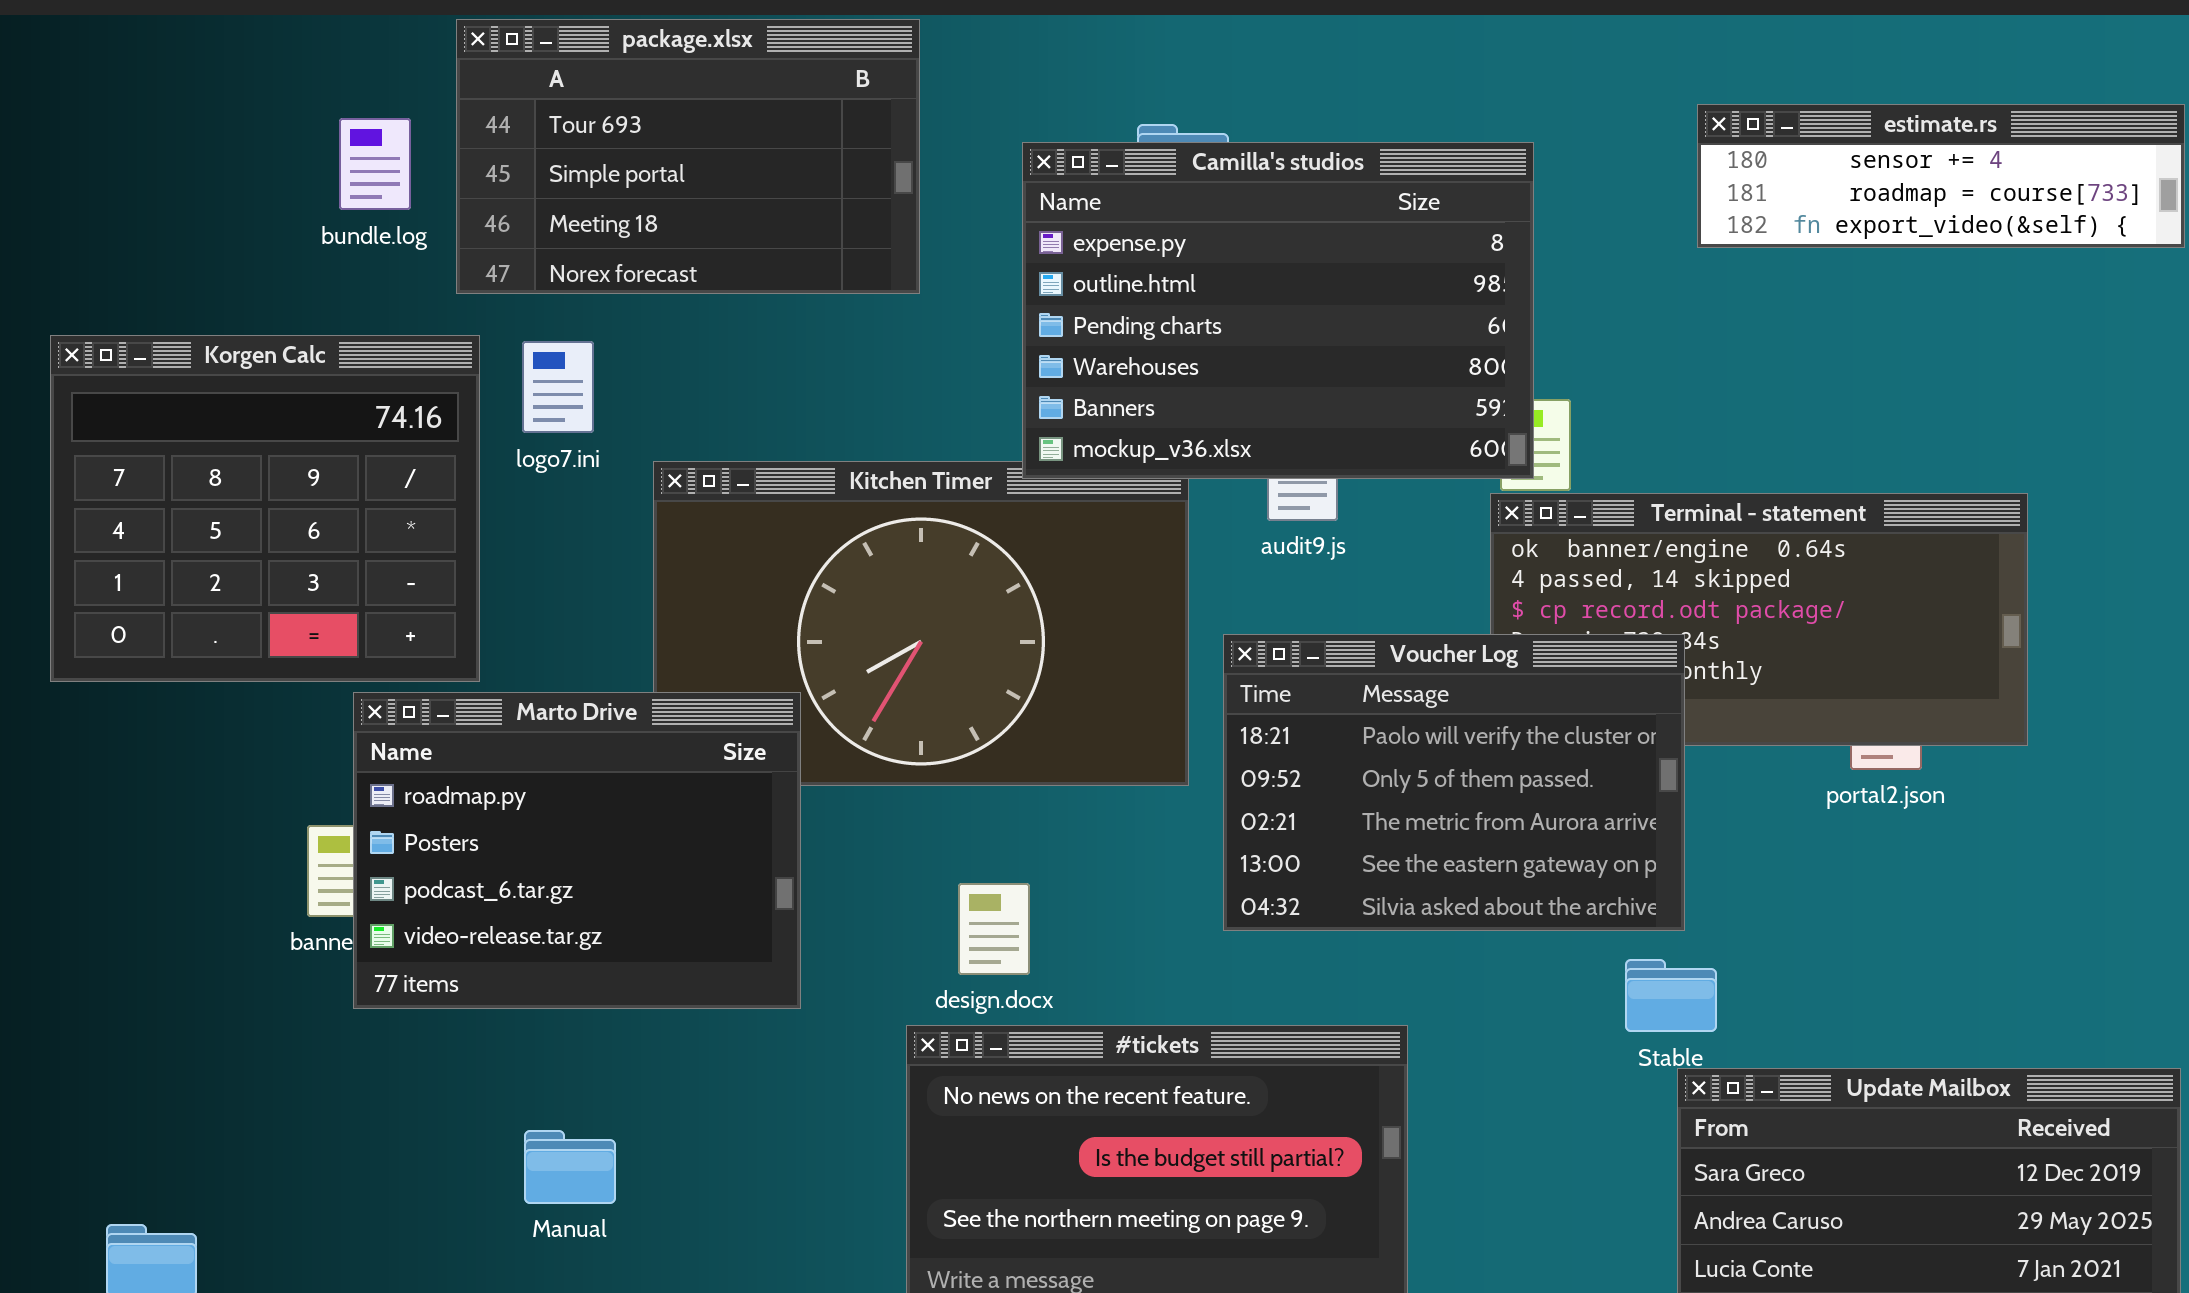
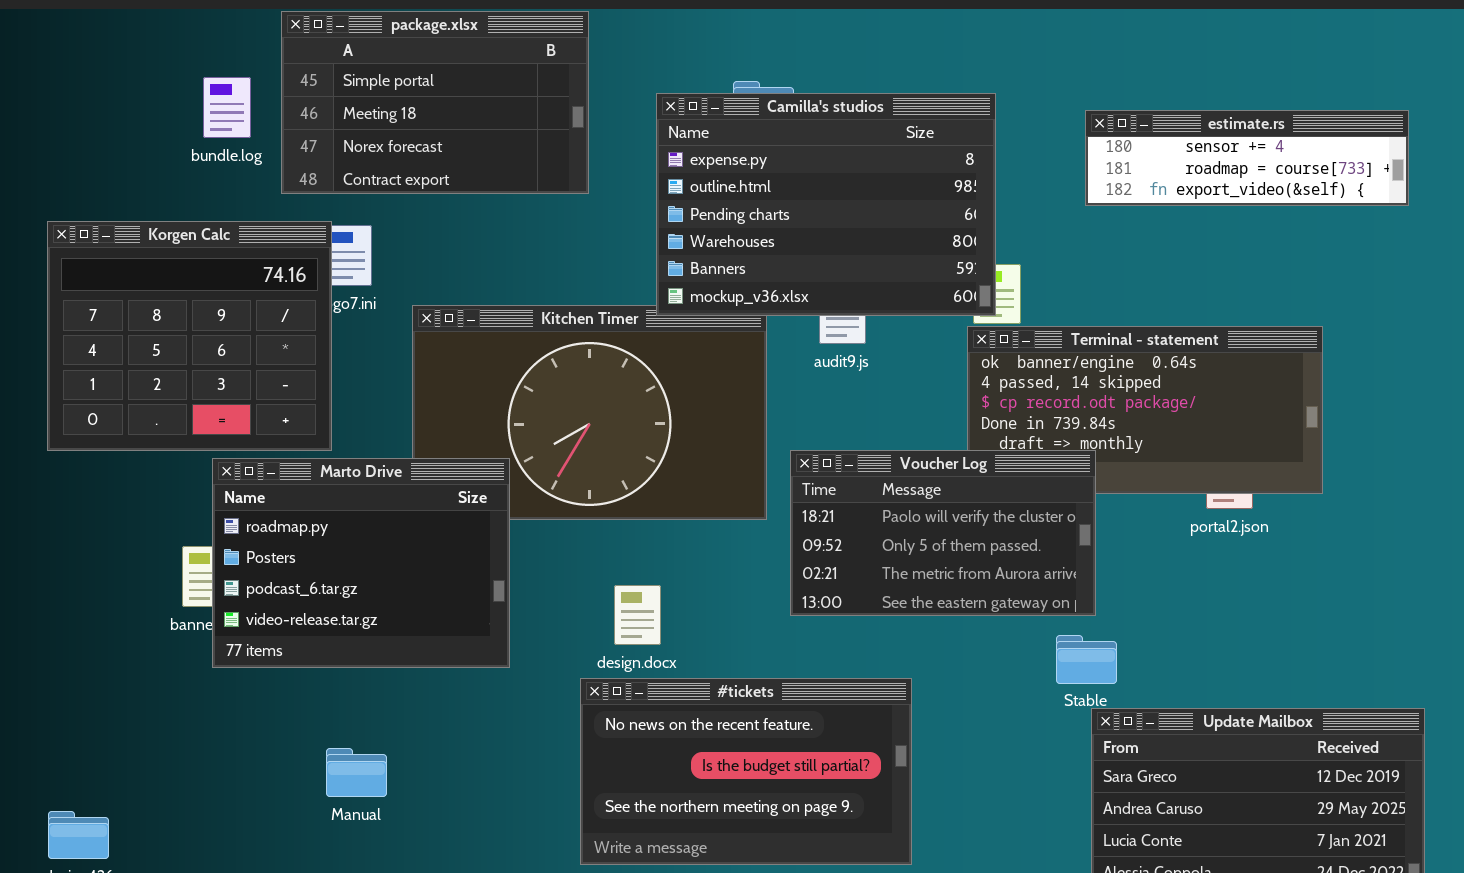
package.xlsx: [456,19,920,294] -> [281,11,589,194], scrolled down 1 row
estimate.rs: [1697,104,2185,248] -> [1085,110,1409,206], moved
Korgen Calc: [50,335,480,682] -> [47,221,332,451], moved
Voucher Log: [1223,634,1685,931] -> [790,450,1096,616], resized

